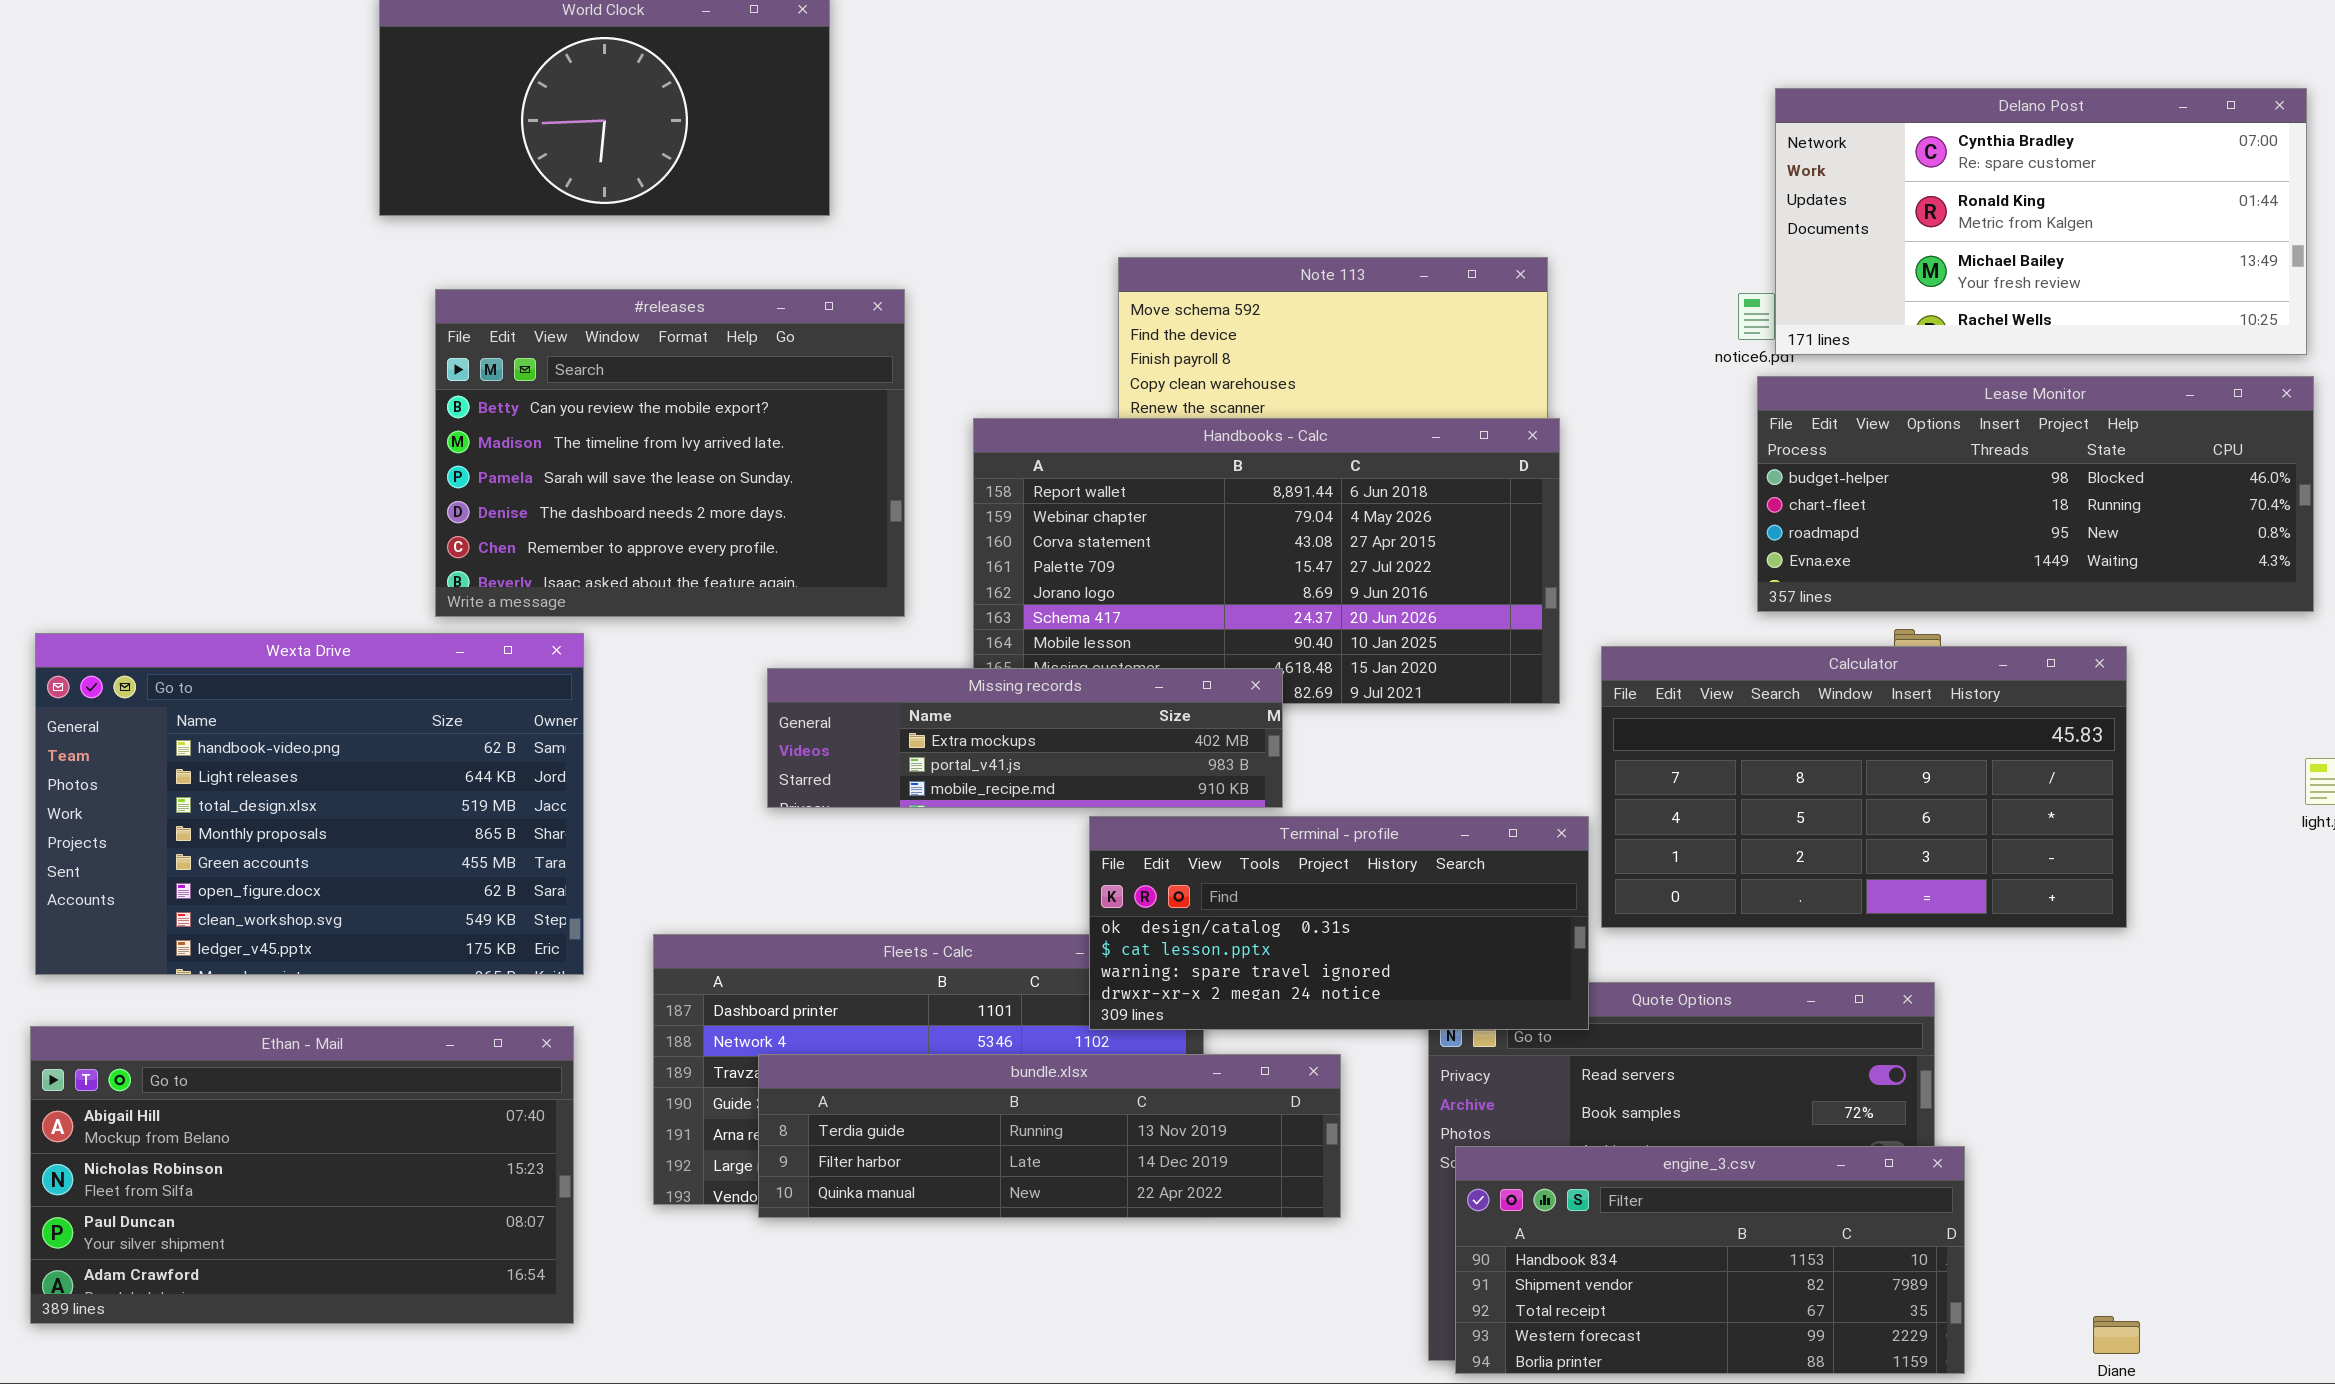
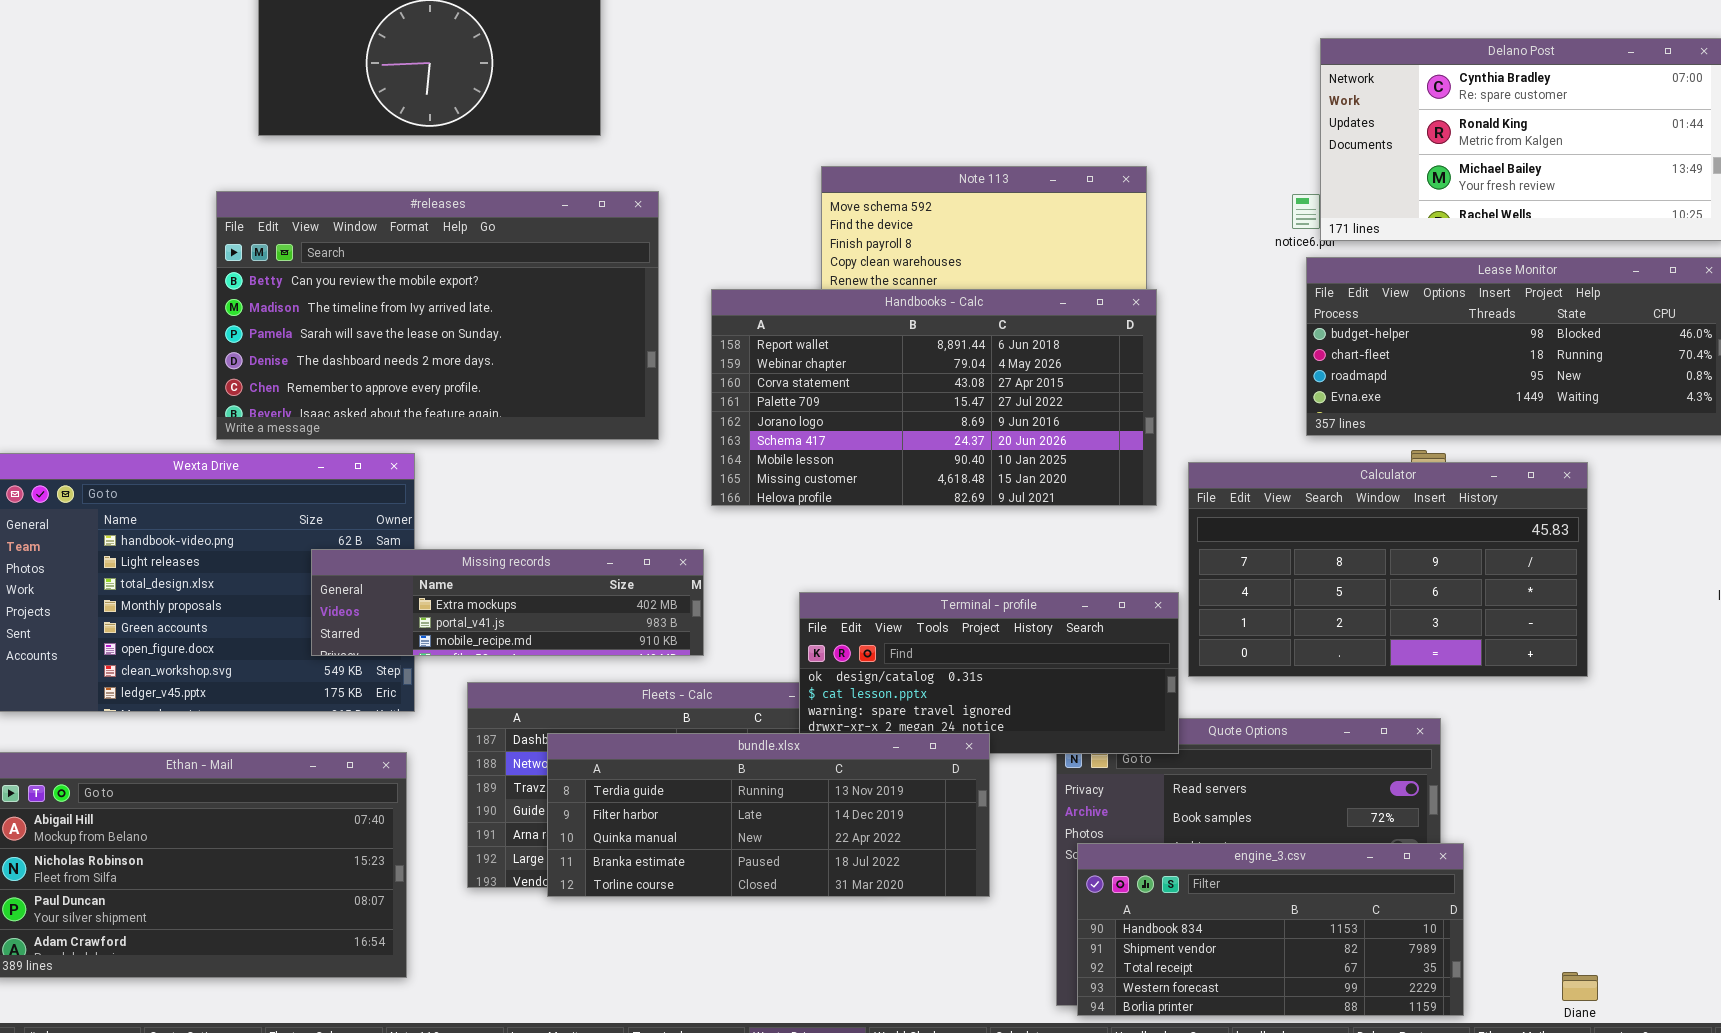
#releases: [435,289,905,617] -> [216,191,659,440], resized
Missing records: [767,668,1283,808] -> [311,549,704,656], moved
bundle.xlsx: [758,1054,1341,1218] -> [547,733,990,897], resized

